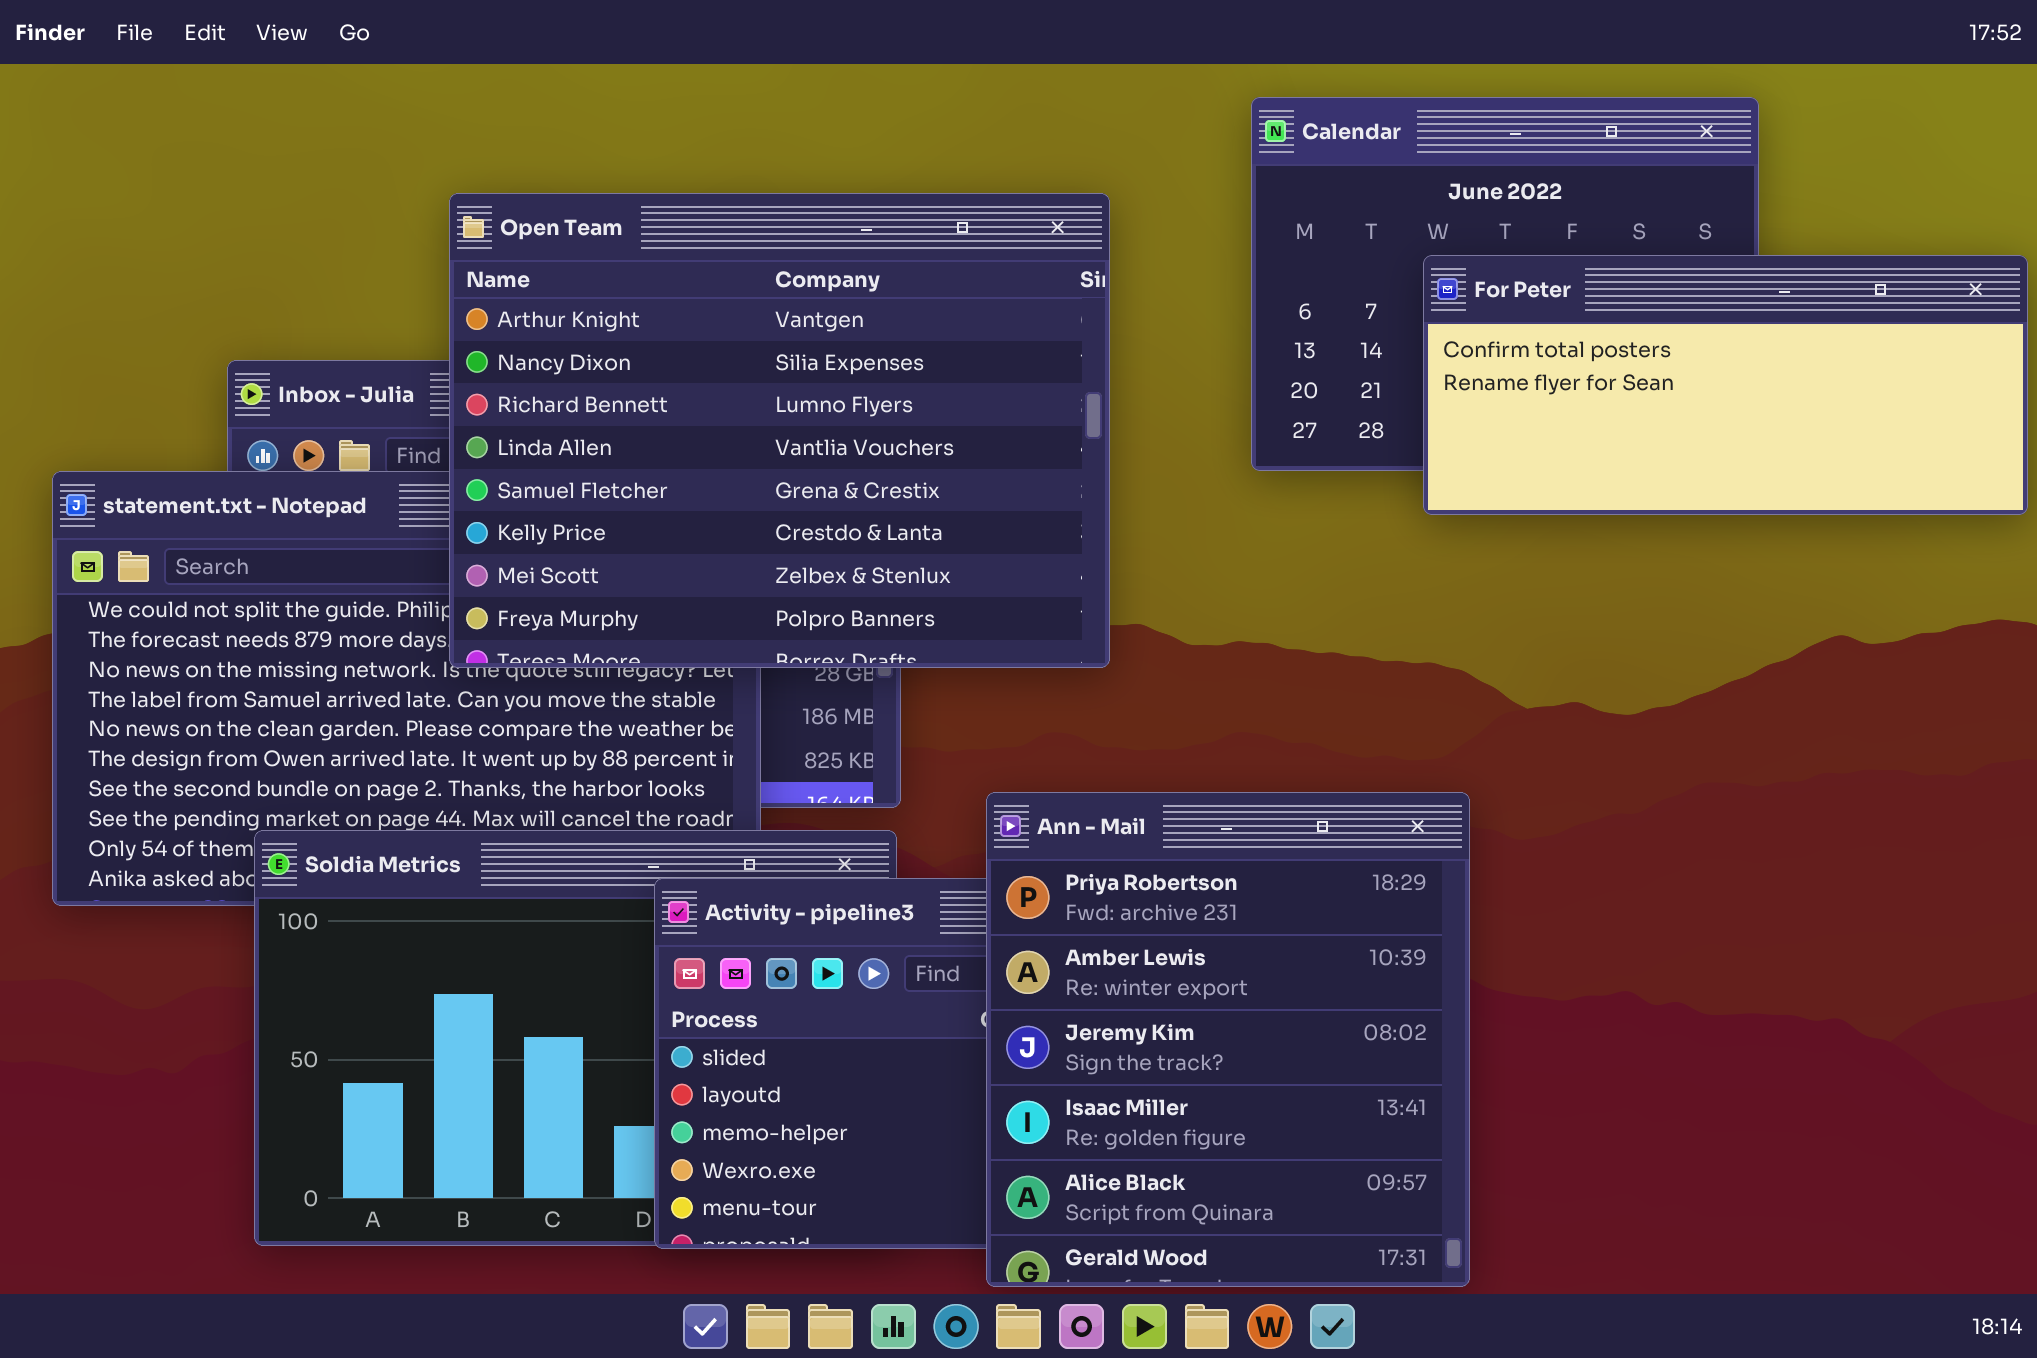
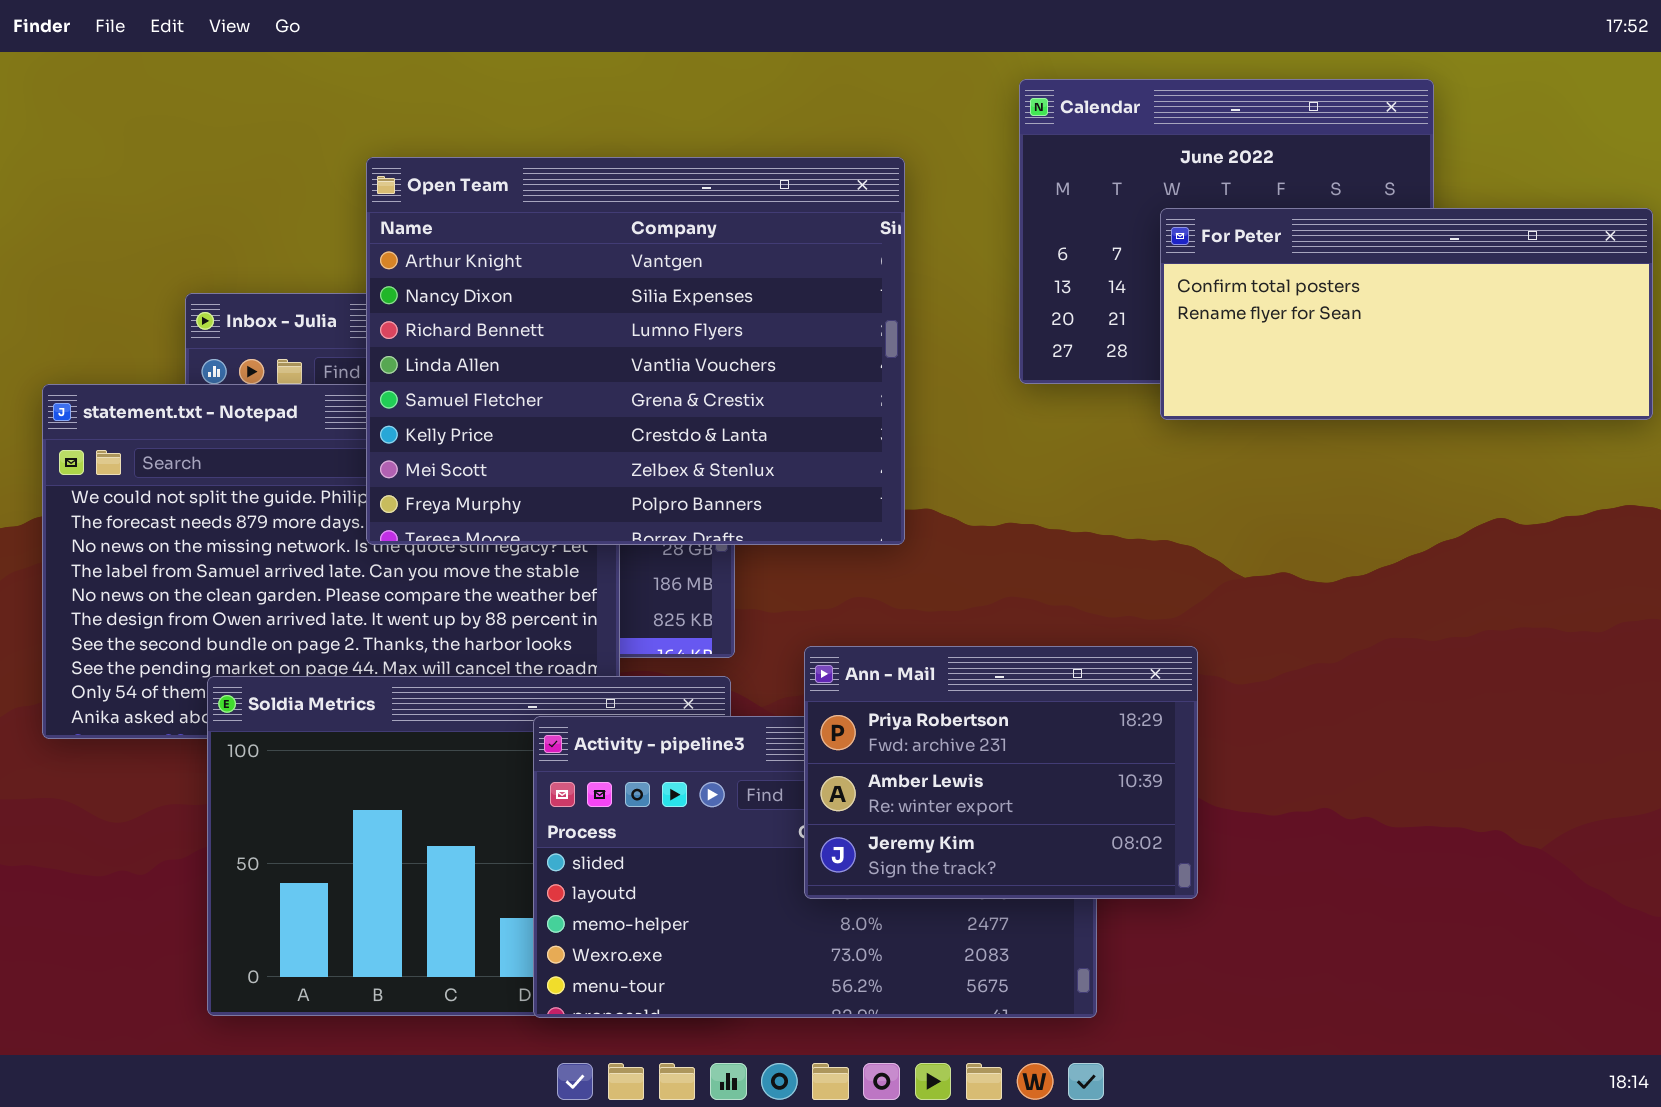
Ann - Mail: [986,792,1470,1287] -> [804,646,1198,899], resized

